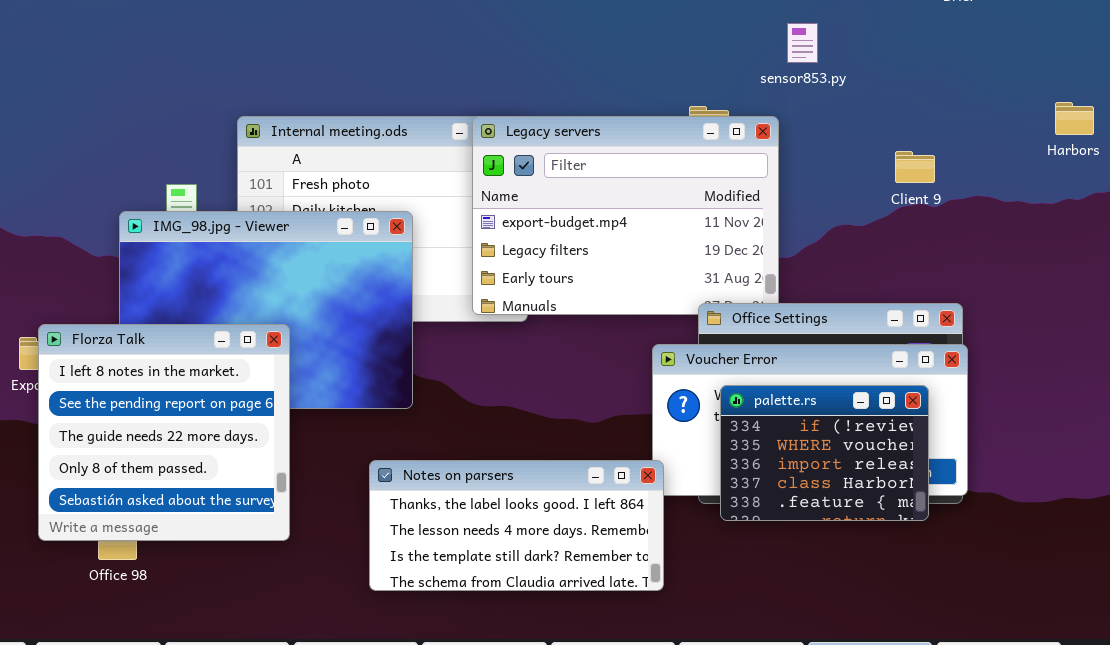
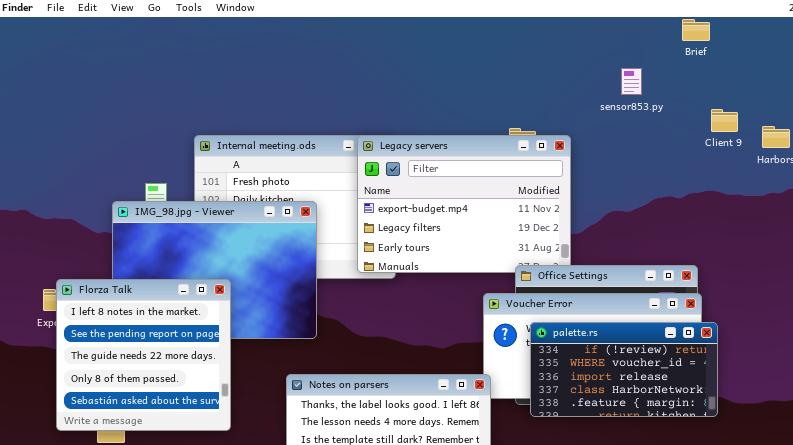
sensor853.py: [787,23,818,63] -> [621,68,642,95], moved
Client 9: [895,151,935,183] -> [711,109,738,132], moved
palette.rs: [720,385,929,521] -> [530,322,718,417], resized

